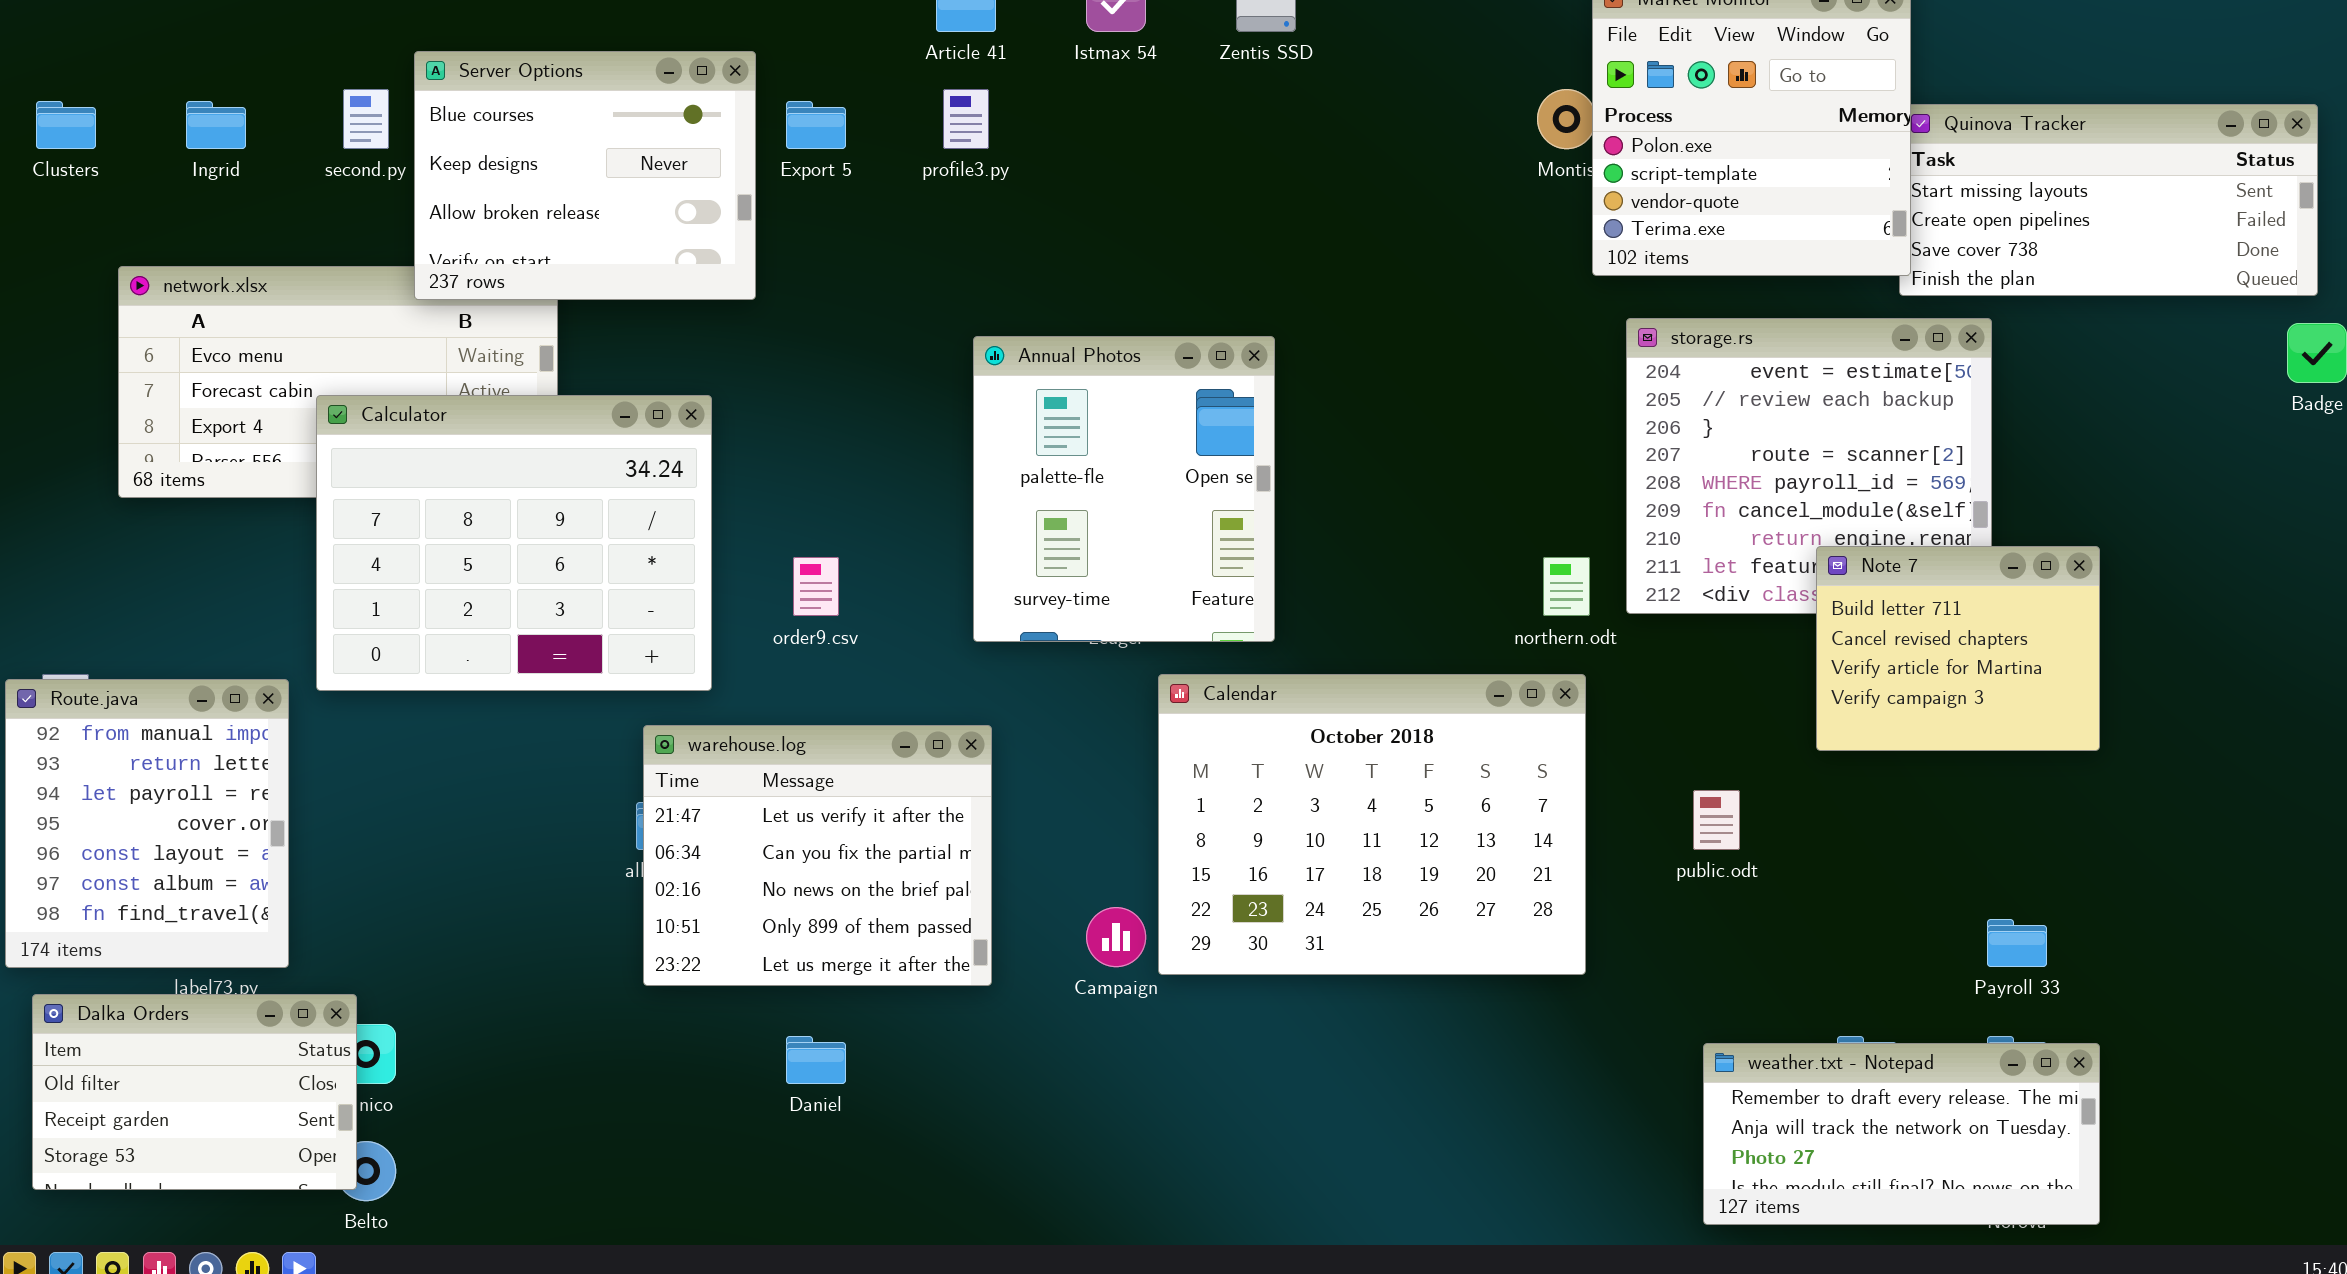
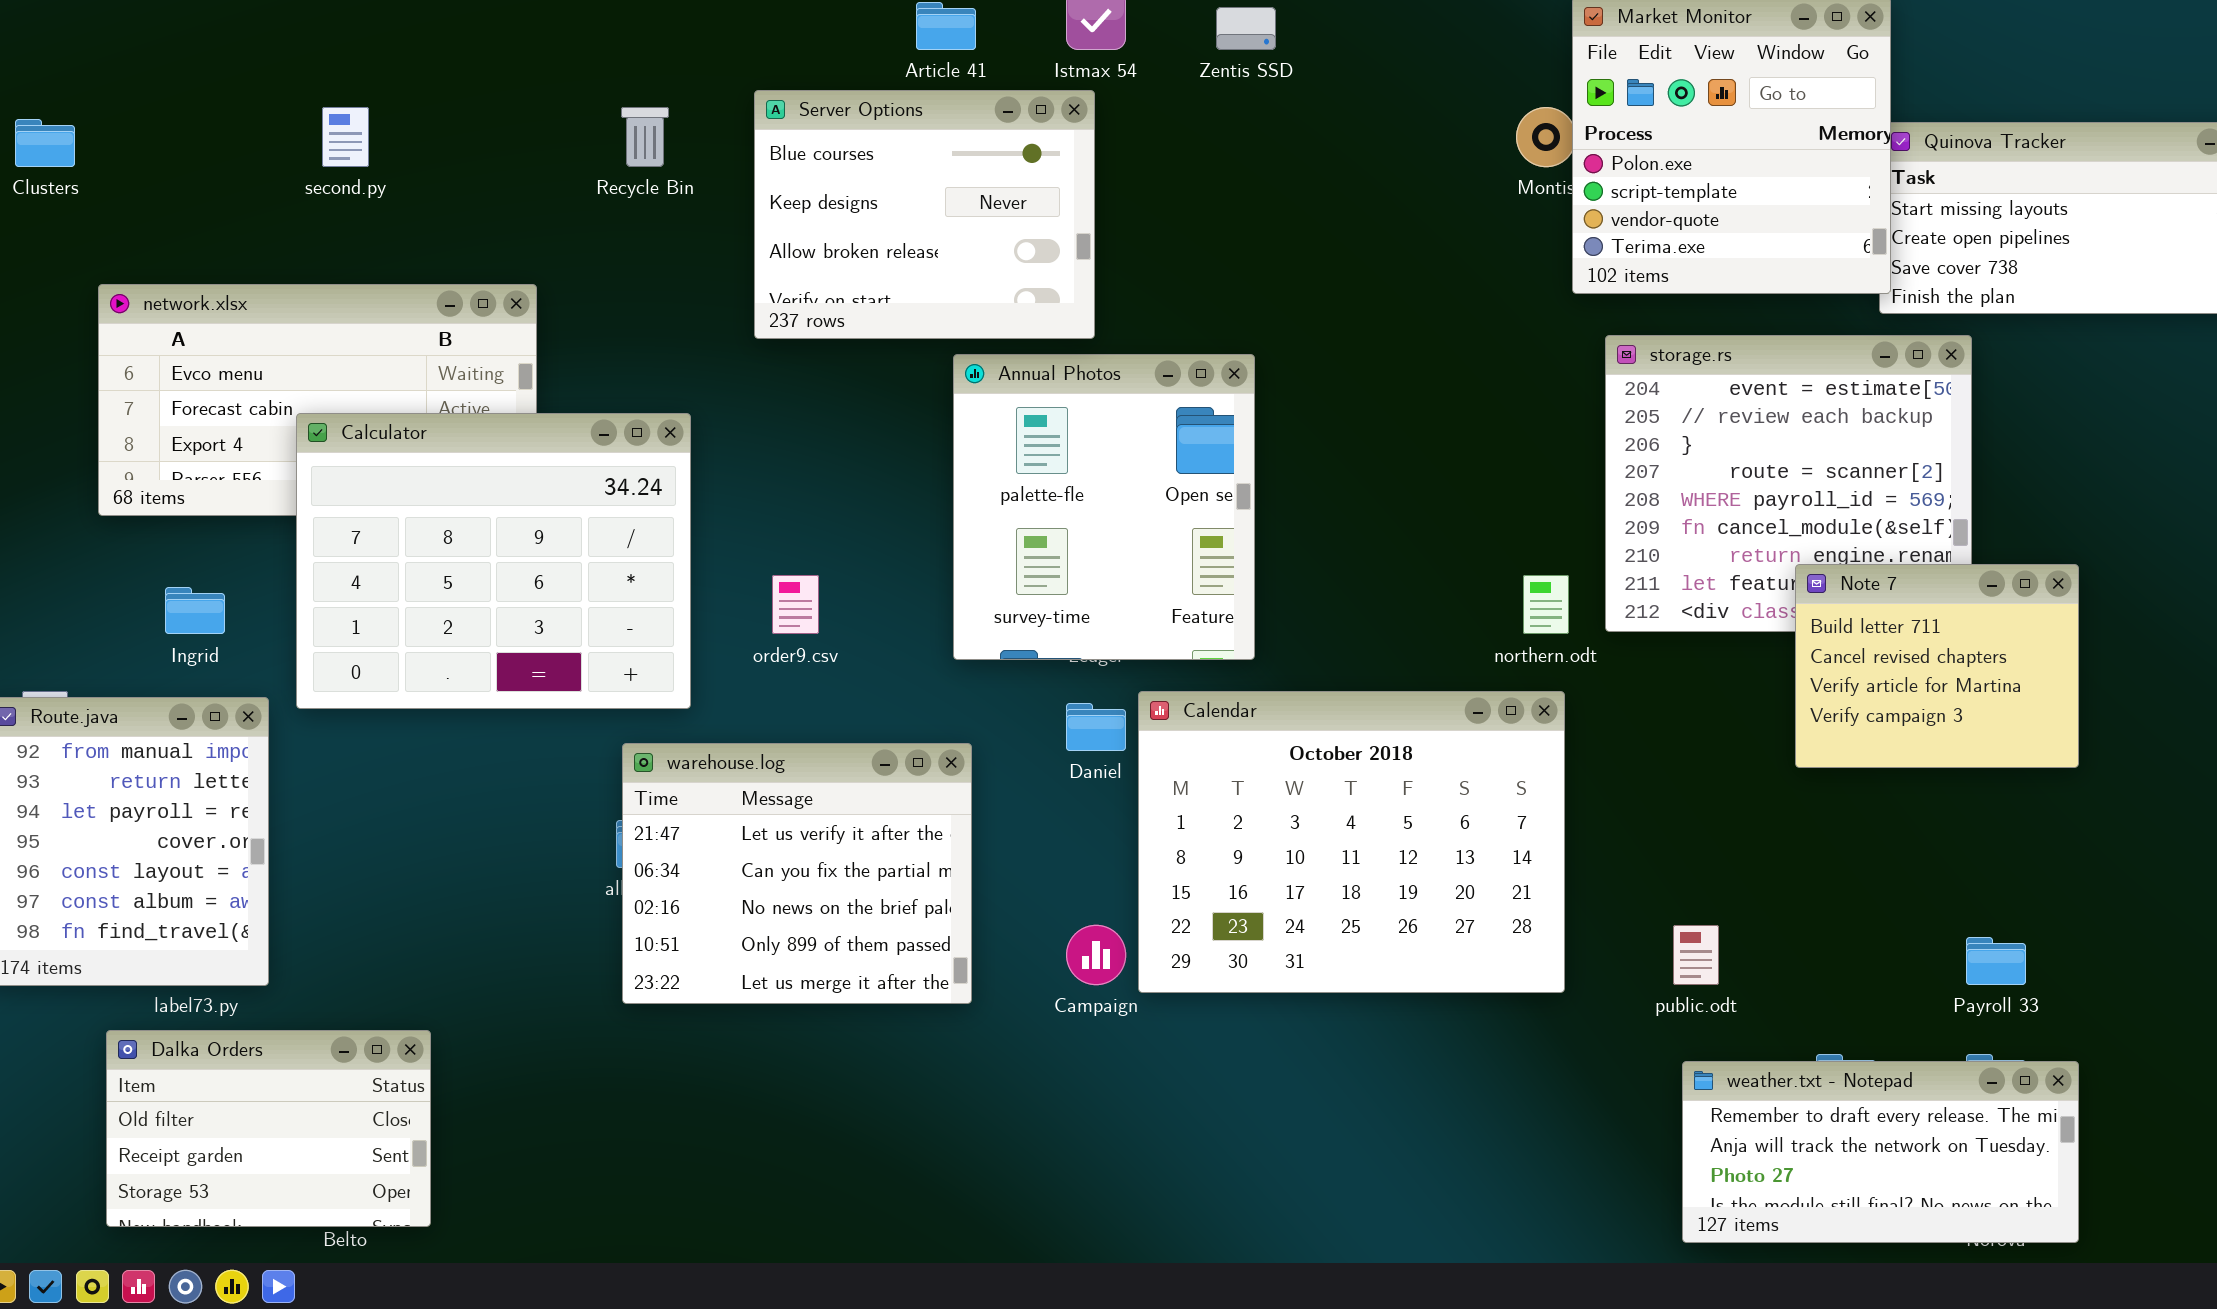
Server Options: [414,51,756,300] -> [754,90,1095,339], moved
Ingrid: [186,101,246,149] -> [165,587,225,634], moved
public.odt: [1693,790,1740,850] -> [1673,925,1719,985], moved
Dalka Orders: [32,994,357,1190] -> [106,1030,431,1227], moved
Daniel: [786,1036,846,1084] -> [1066,703,1126,751], moved

